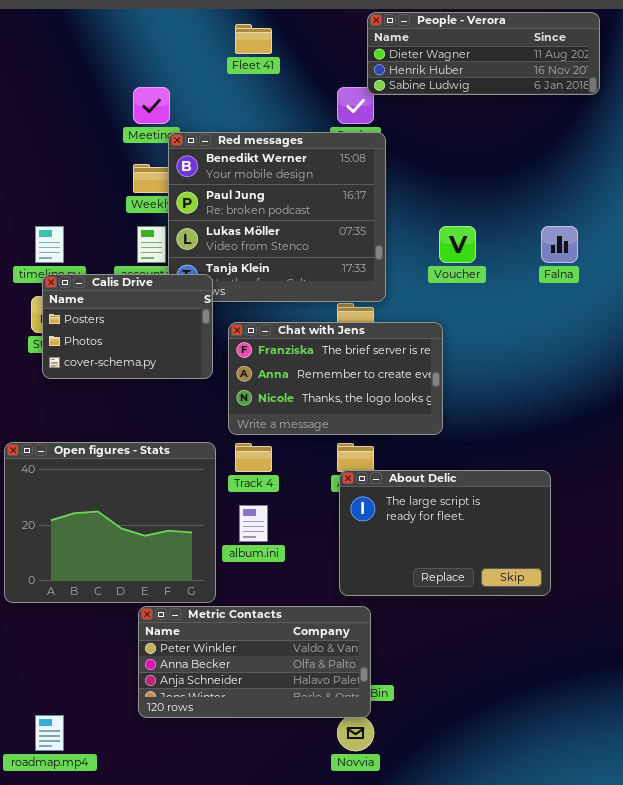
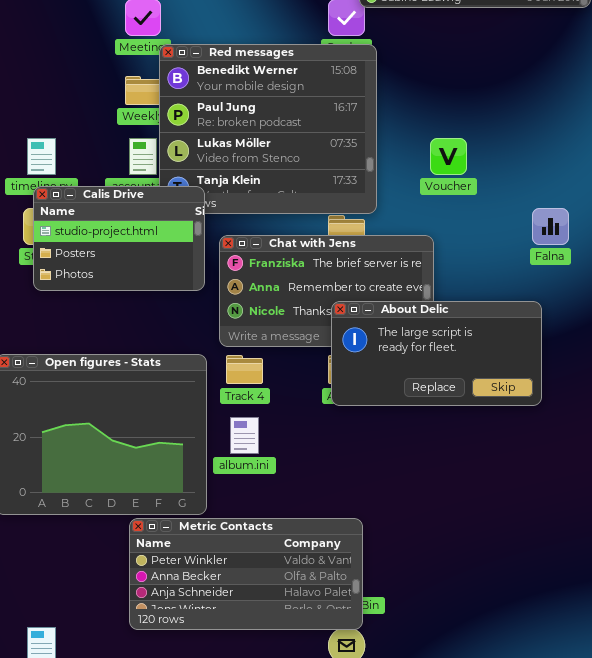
Falna: [541,226,578,263] -> [532,208,569,245], moved
Calis Drive: [42,274,213,379] -> [33,186,205,291], scrolled up 1 row
About Delic: [339,470,551,596] -> [331,301,542,406], moved, resized

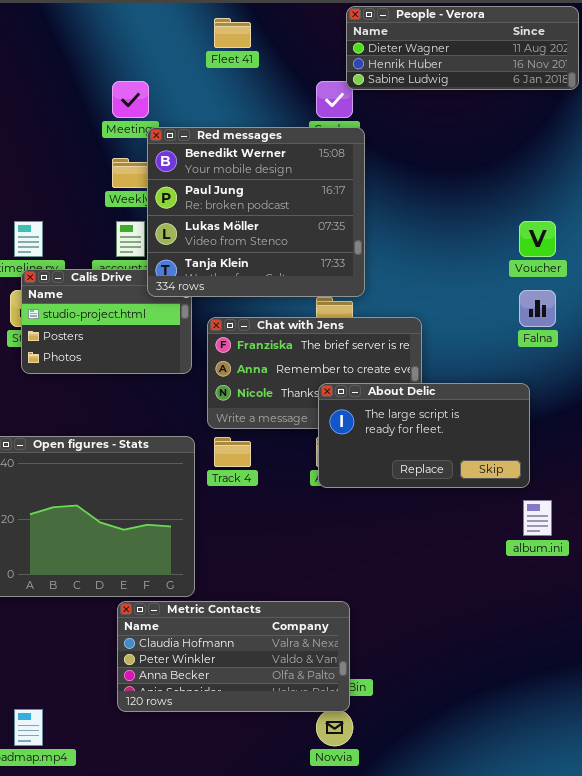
Red messages: [159,44,377,214] -> [147,127,365,297], raised
Voucher: [430,138,467,175] -> [519,221,556,257], moved
album.ini: [230,417,259,454] -> [523,500,552,536], moved
Metric Contacts: [129,518,363,630] -> [117,601,350,712], scrolled up 1 row

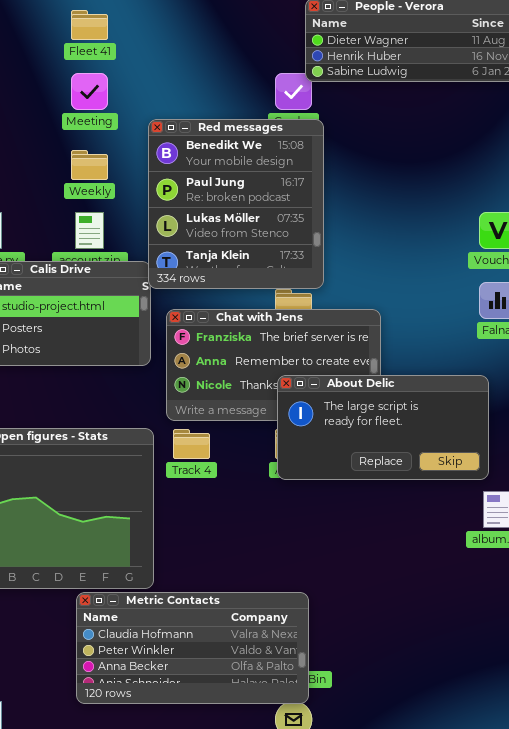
Fleet 41: [214,18,251,48] -> [71,10,108,40], moved
Red messages: [147,127,365,297] -> [148,119,324,289], resized

